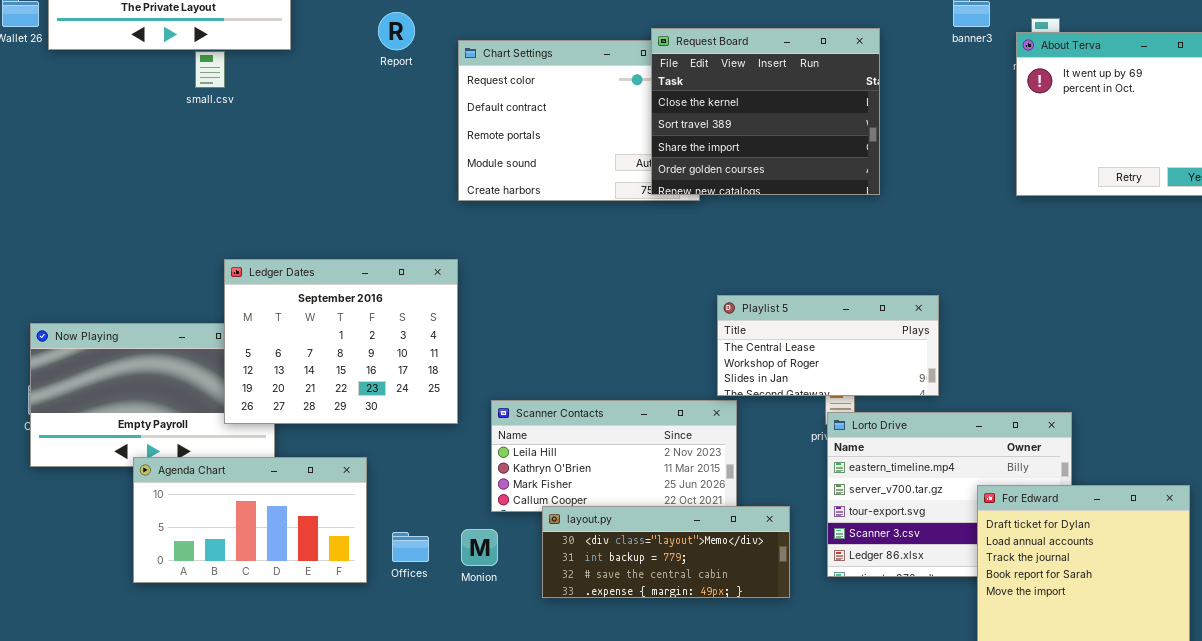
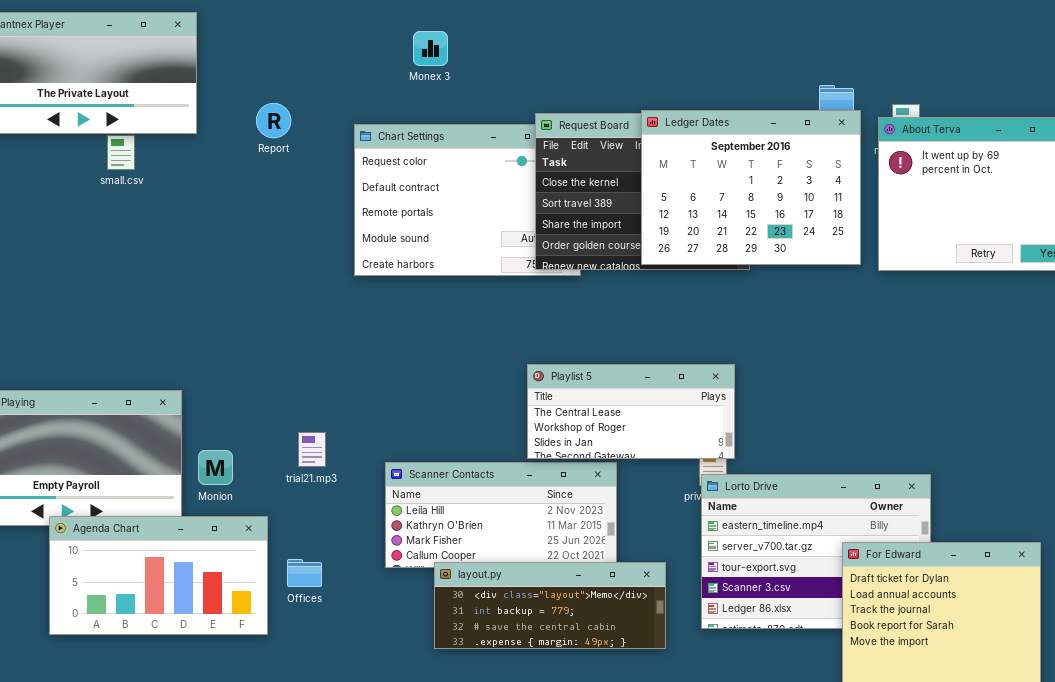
Report: [378,12,415,50] -> [256,103,291,138], moved
Ledger Dates: [224,259,458,424] -> [641,110,861,265], moved
Playlist 5: [717,295,939,396] -> [527,364,735,459], moved
Monion: [461,529,498,566] -> [198,450,233,485], moved
Offices: [392,532,429,562] -> [287,559,322,587], moved

